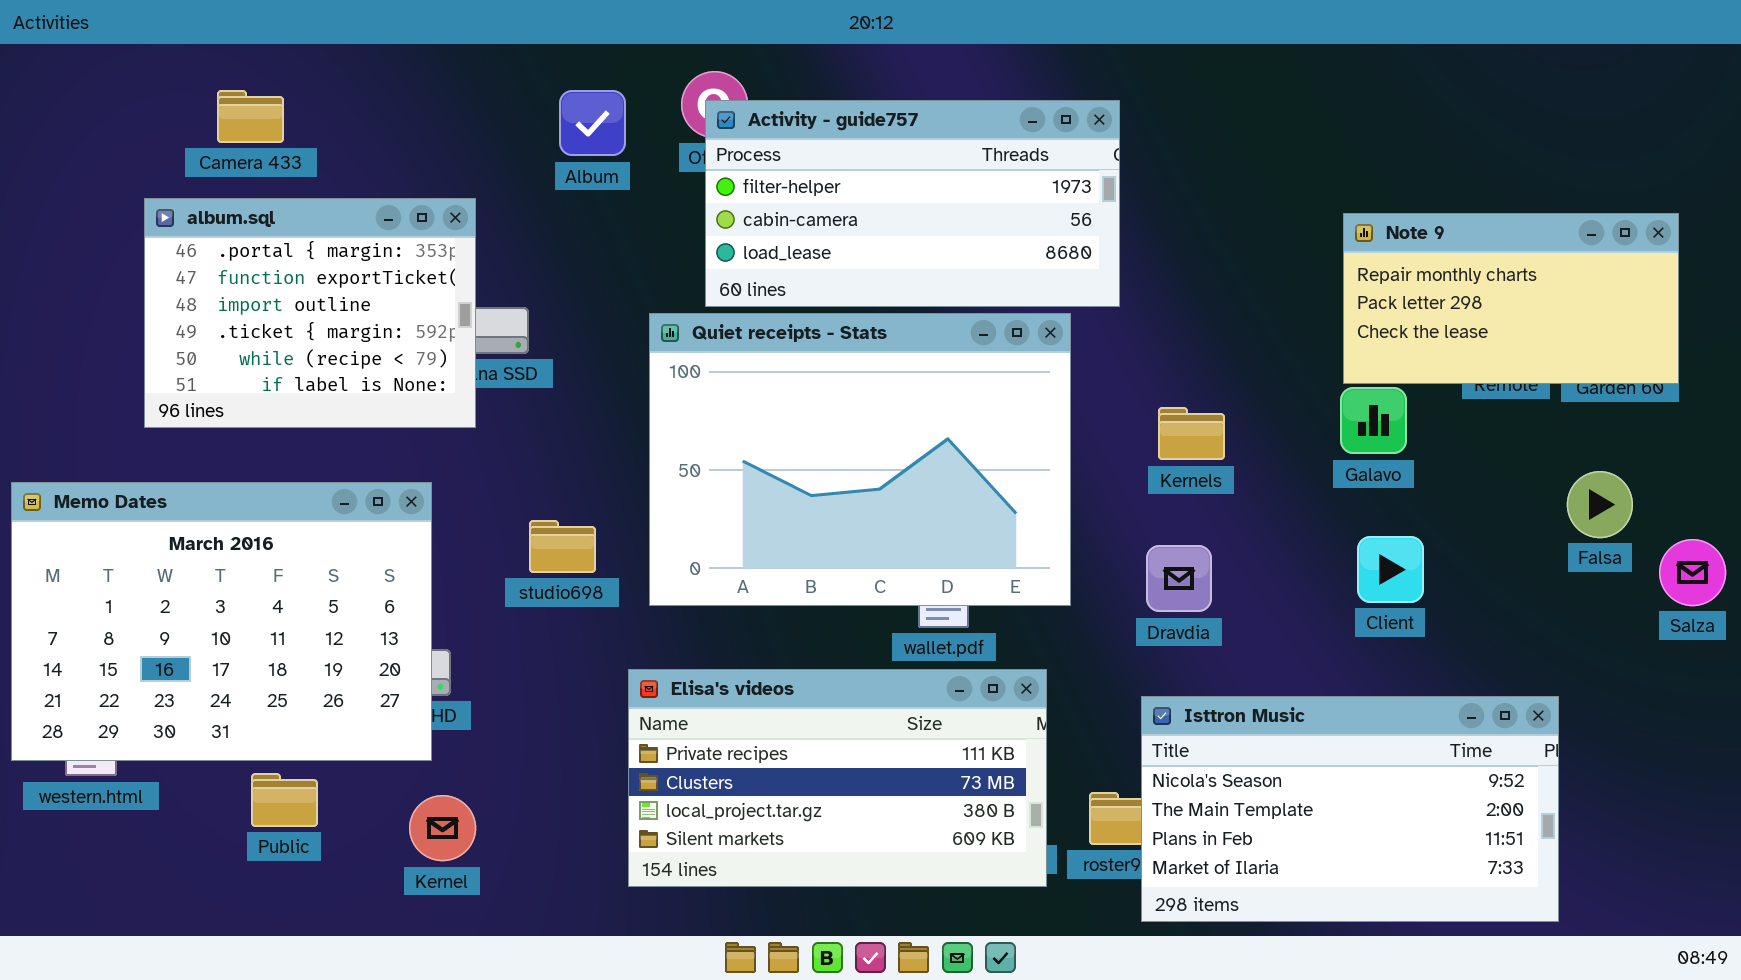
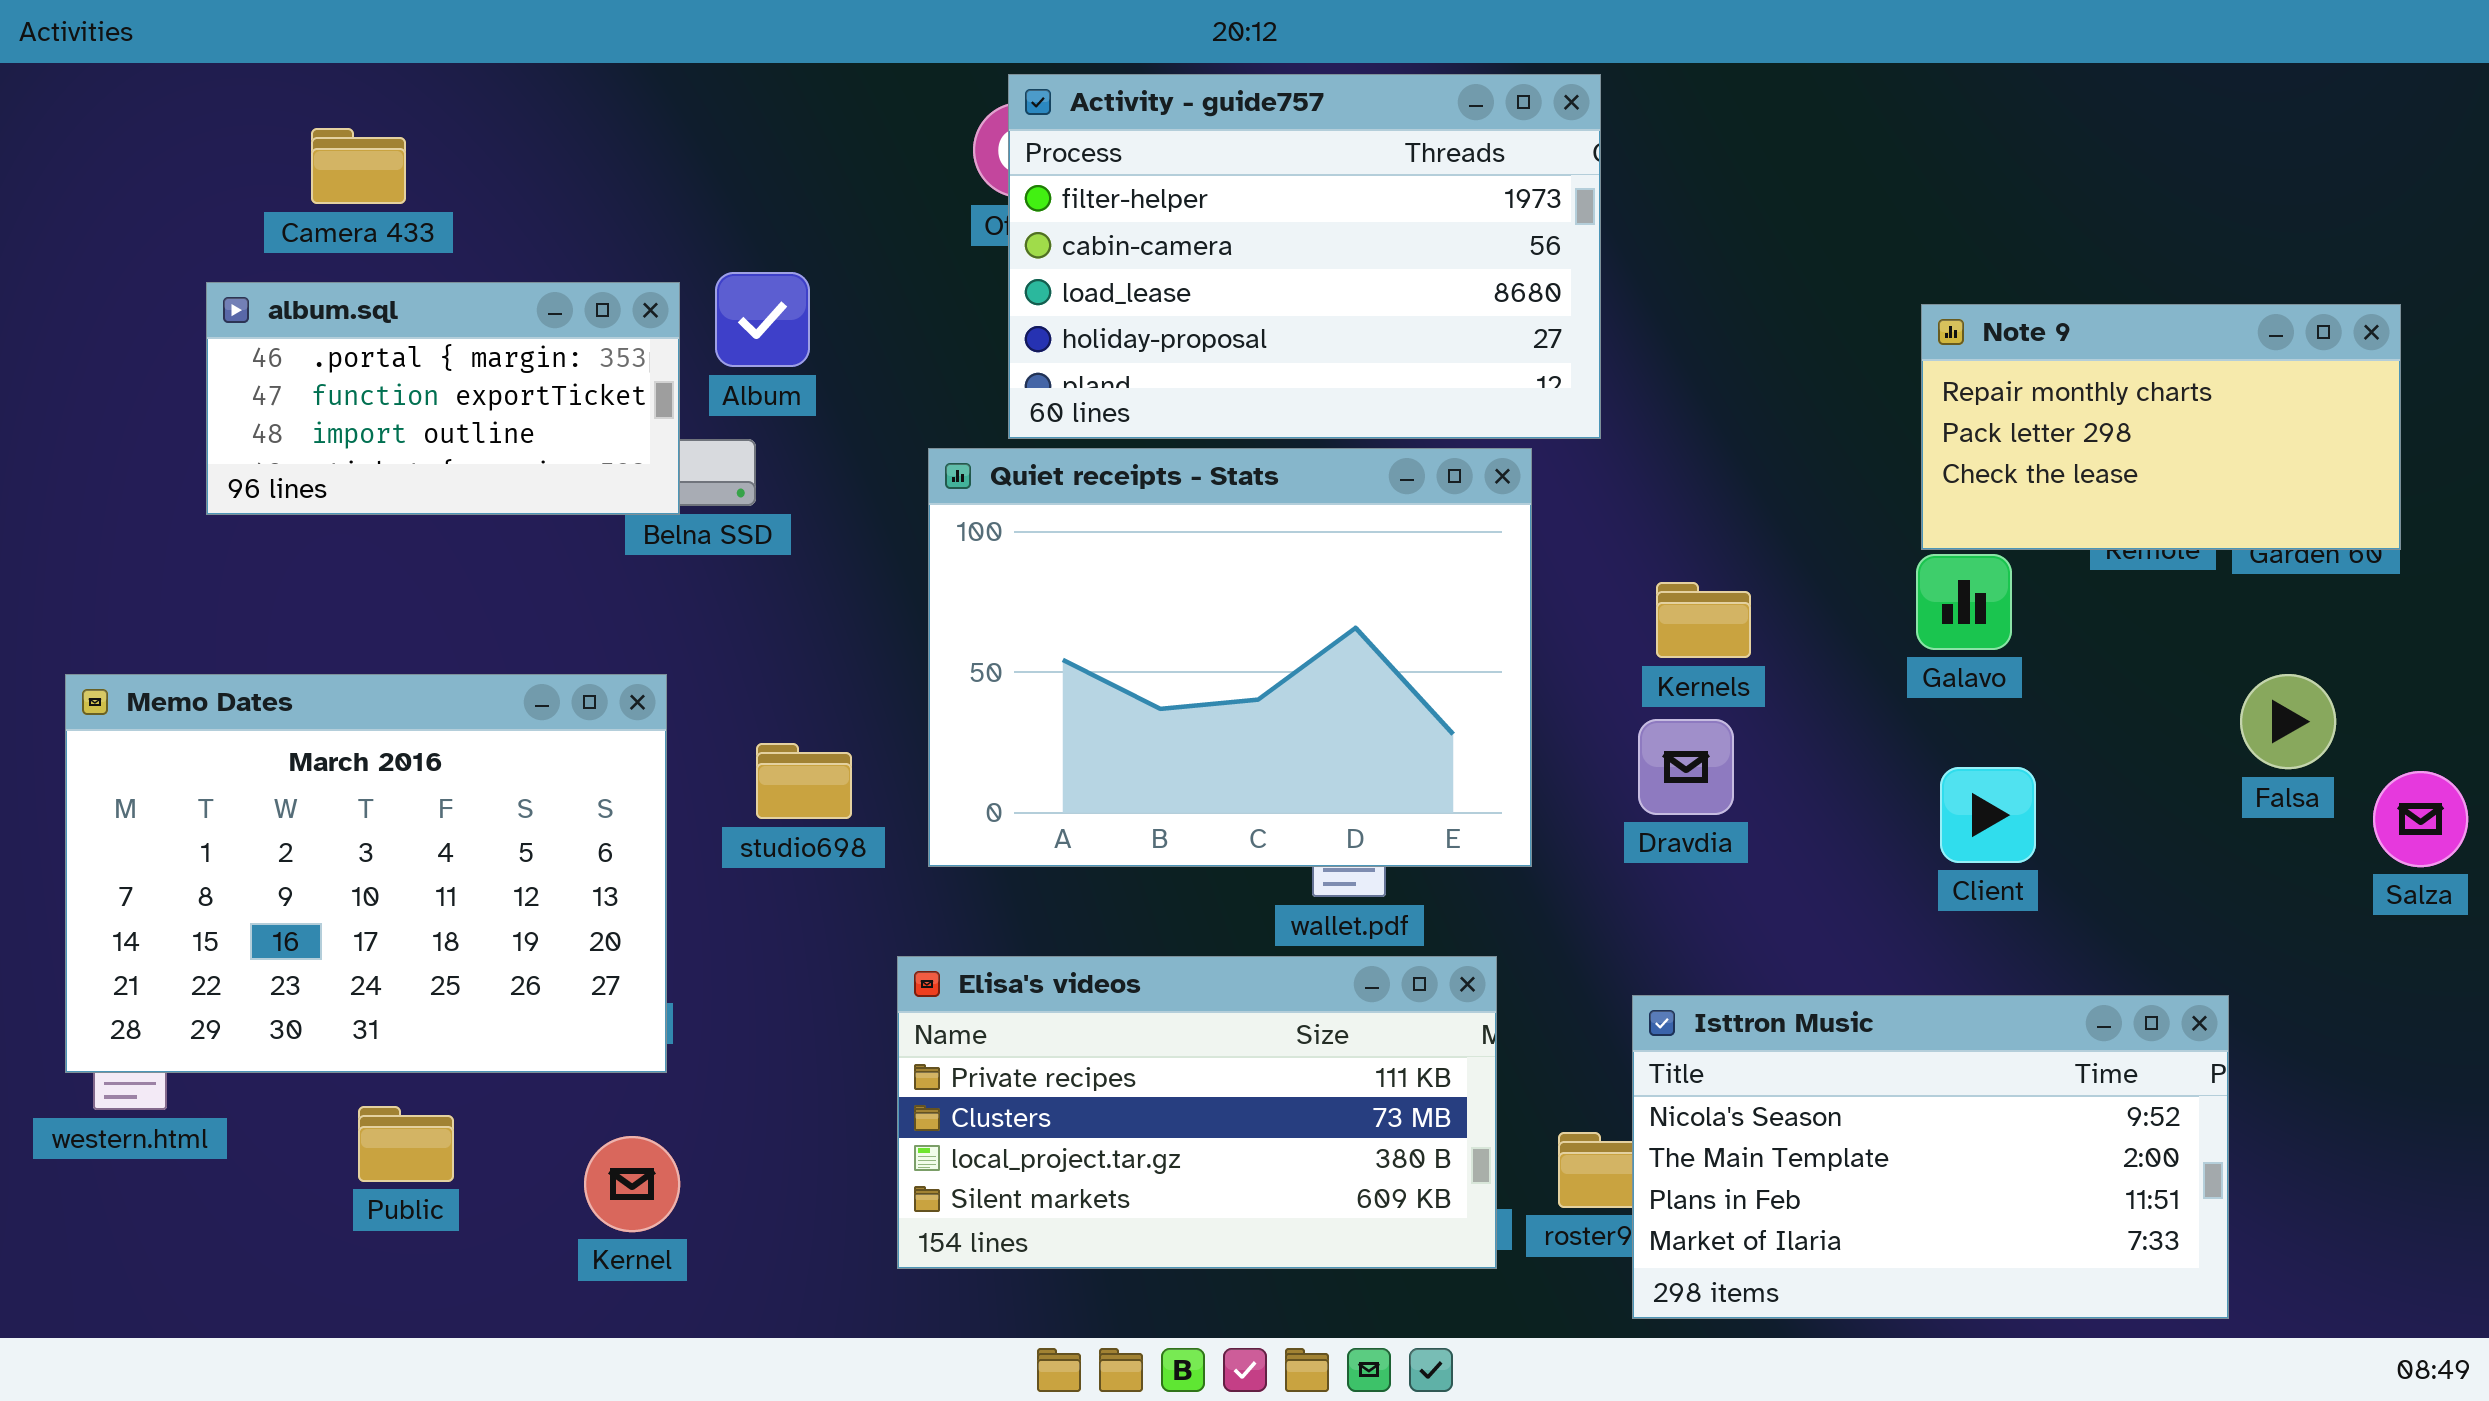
Album: [559,90,626,156] -> [715,272,810,367], moved
Activity - guide757: [705,100,1120,307] -> [1008,74,1601,439], resized
album.sql: [144,198,476,428] -> [206,282,680,515], resized
Memo Dates: [11,482,432,761] -> [65,674,667,1073], moved
Dravdia: [1146,545,1212,612] -> [1638,719,1734,815], moved

